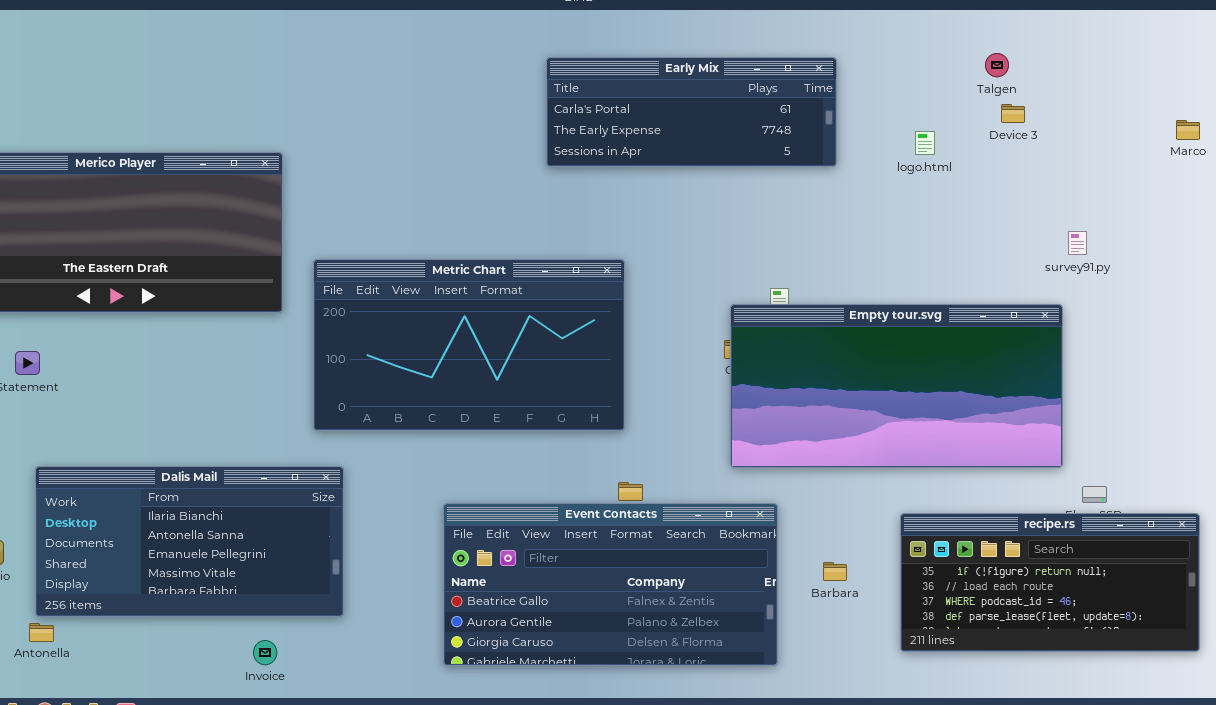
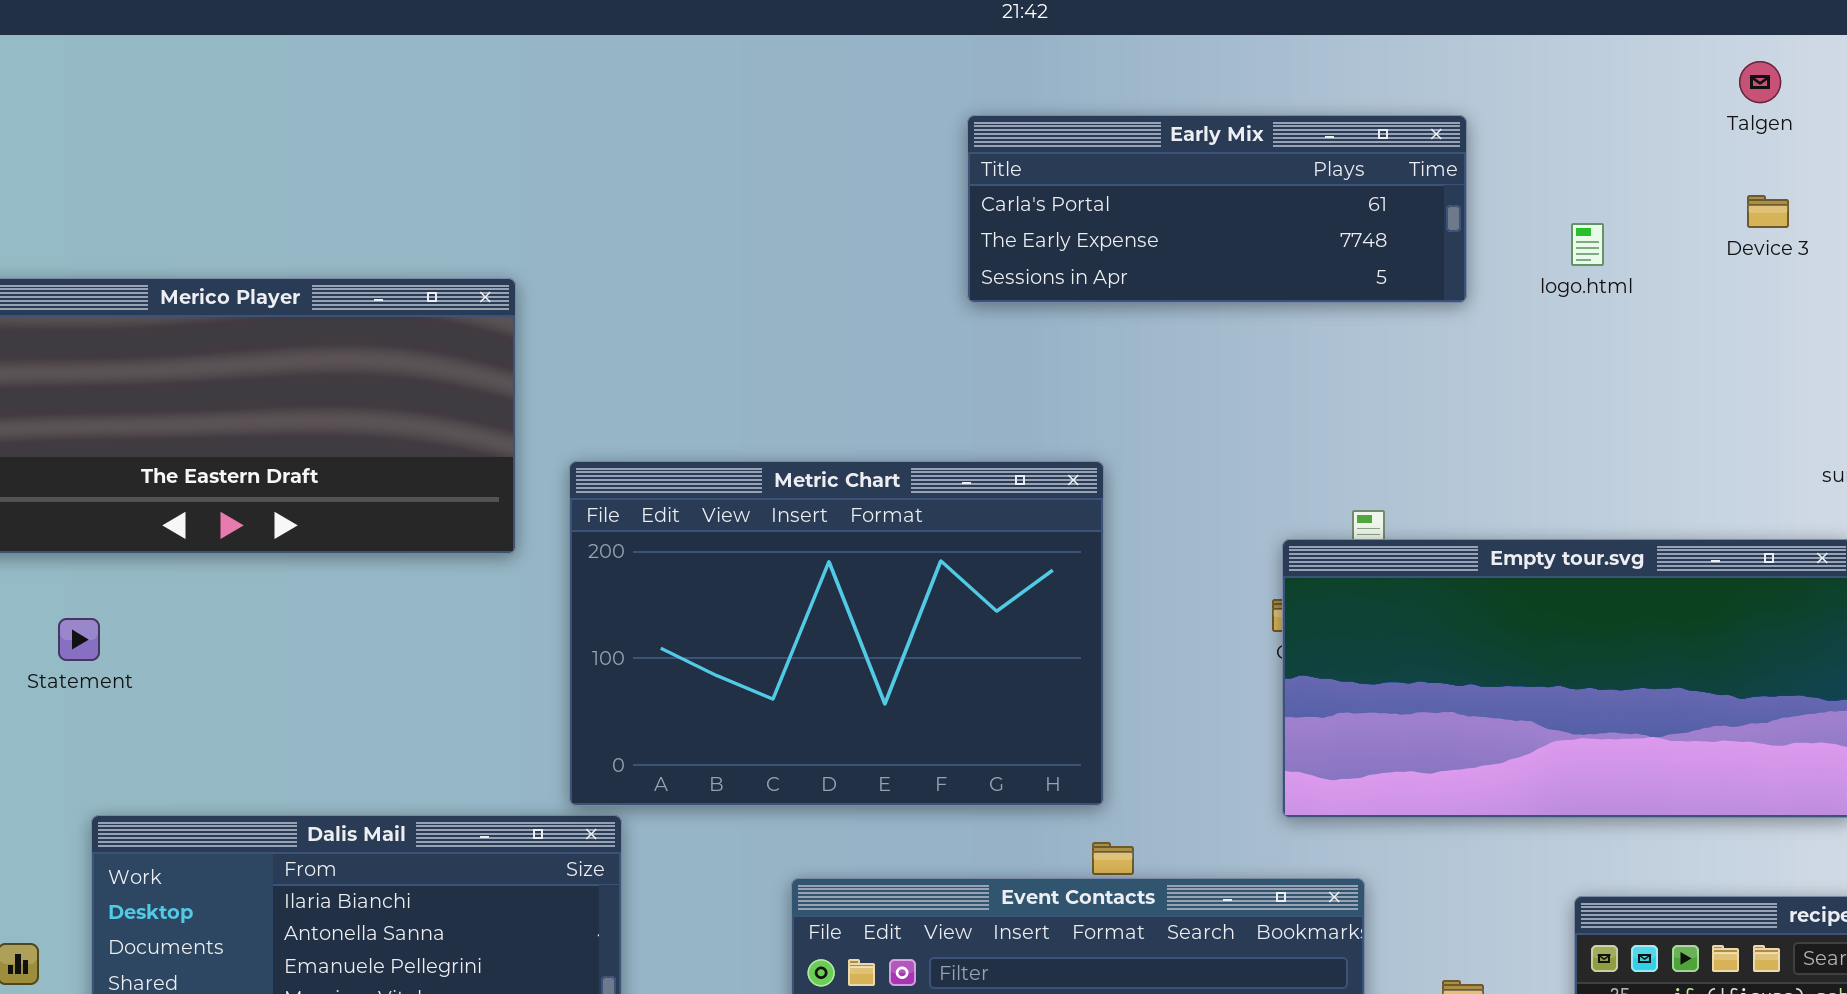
Talgen: [985,53,1009,77] -> [1739,61,1781,103], moved
logo.html: [915,131,935,155] -> [1571,223,1604,266], moved
Metric Chart: [313,259,625,431] -> [569,461,1104,806], resized

